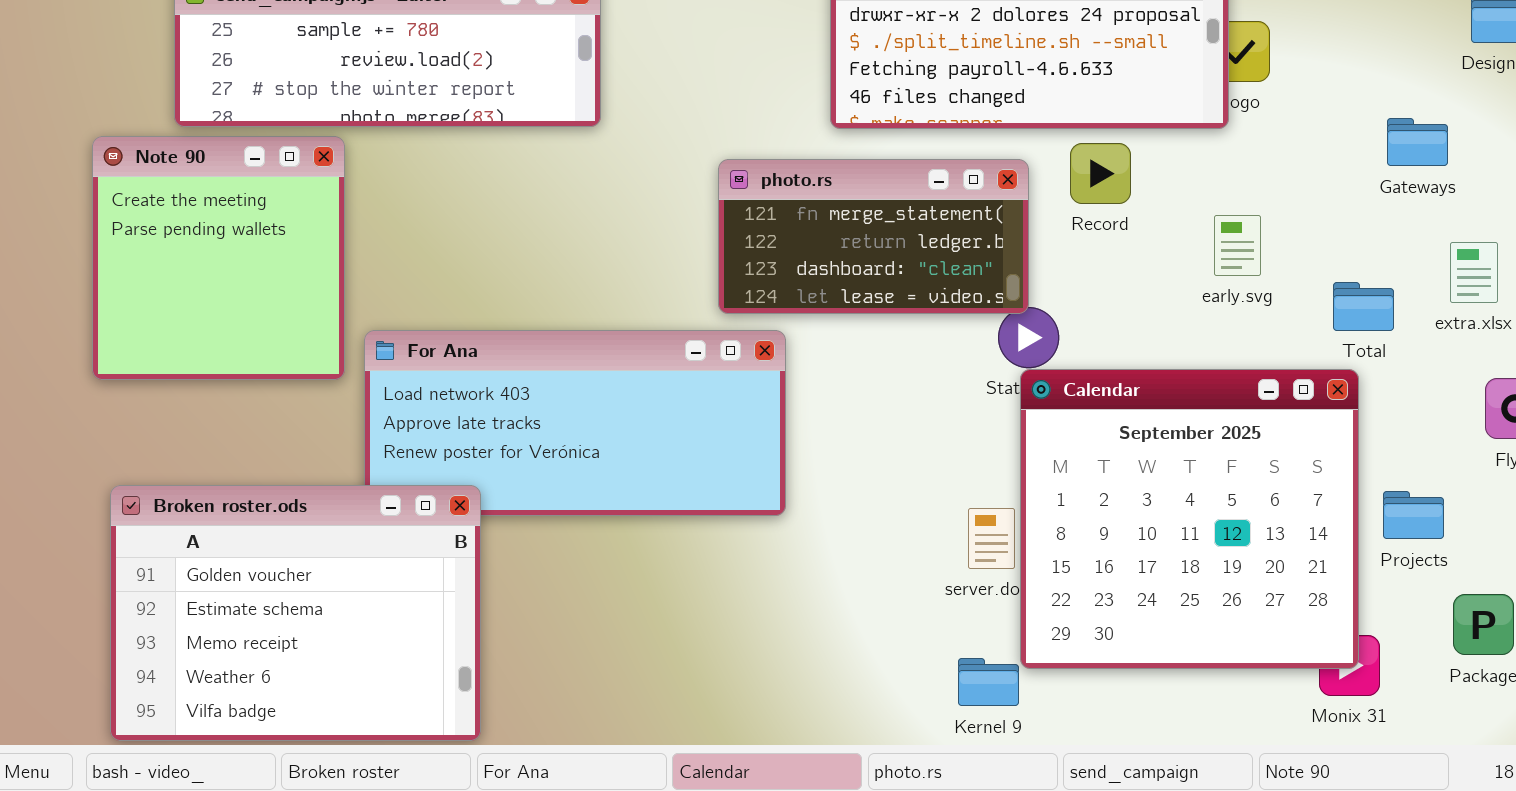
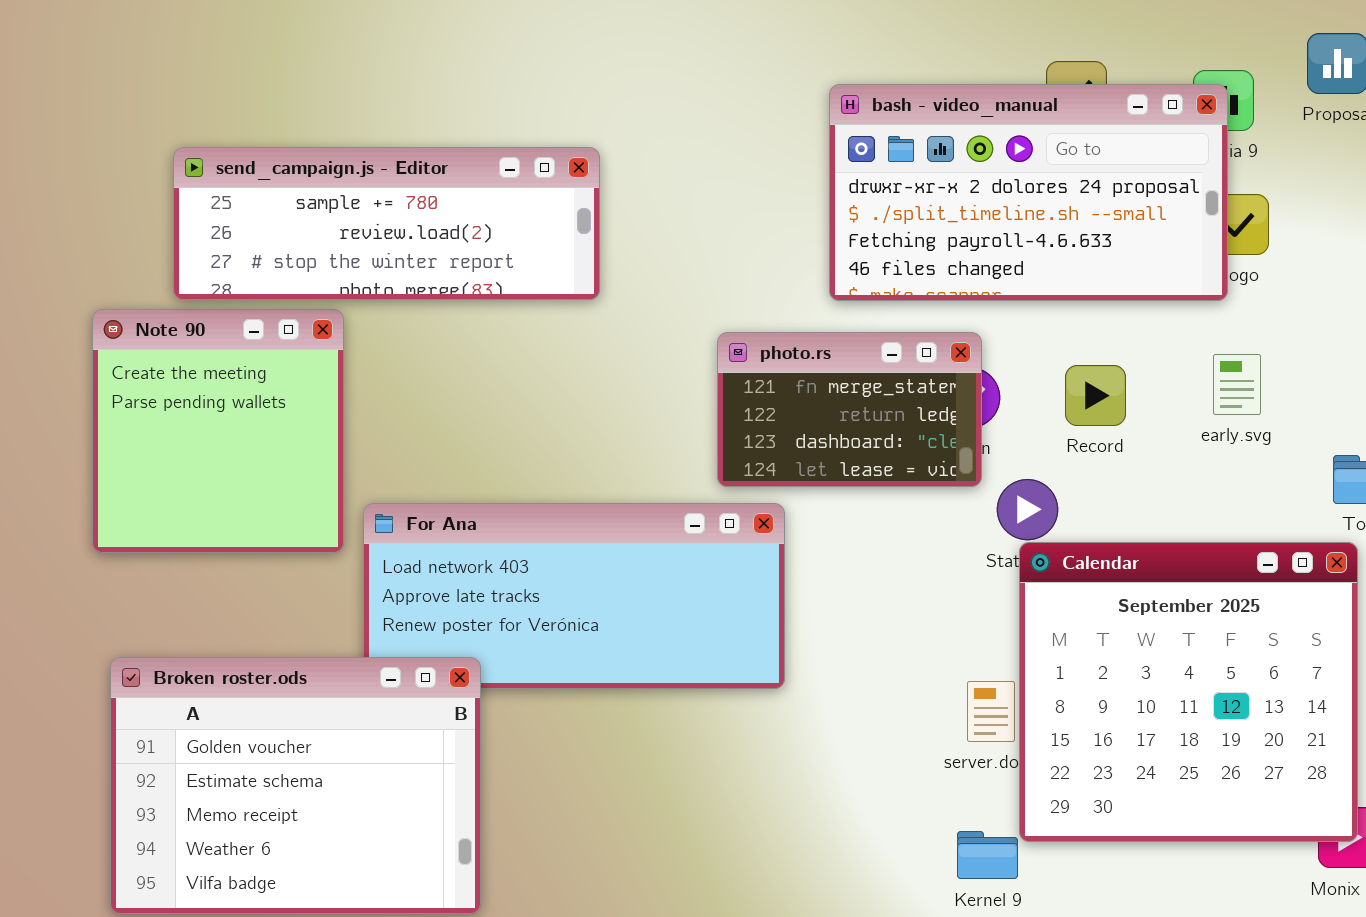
Record: [1070,143,1131,204] -> [1065,365,1126,426], moved
photo.rs: [718,159,1029,314] -> [717,332,982,487], resized
early.svg: [1214,215,1261,276] -> [1213,354,1261,415], moved

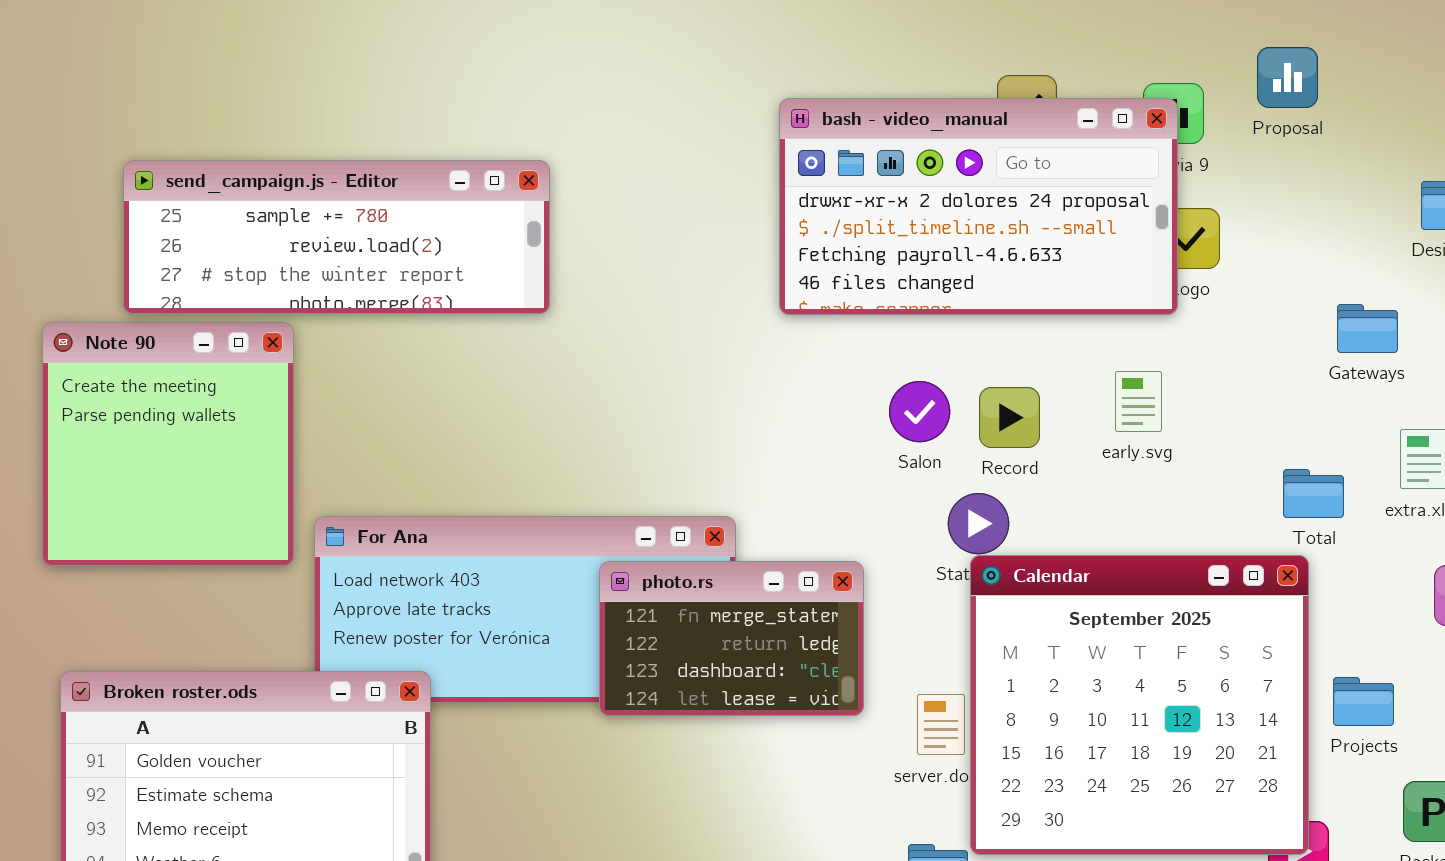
photo.rs: [717,332,982,487] -> [599,561,864,716], moved
early.svg: [1213,354,1261,415] -> [1115,371,1162,432], moved
Record: [1065,365,1126,426] -> [979,387,1040,448], moved

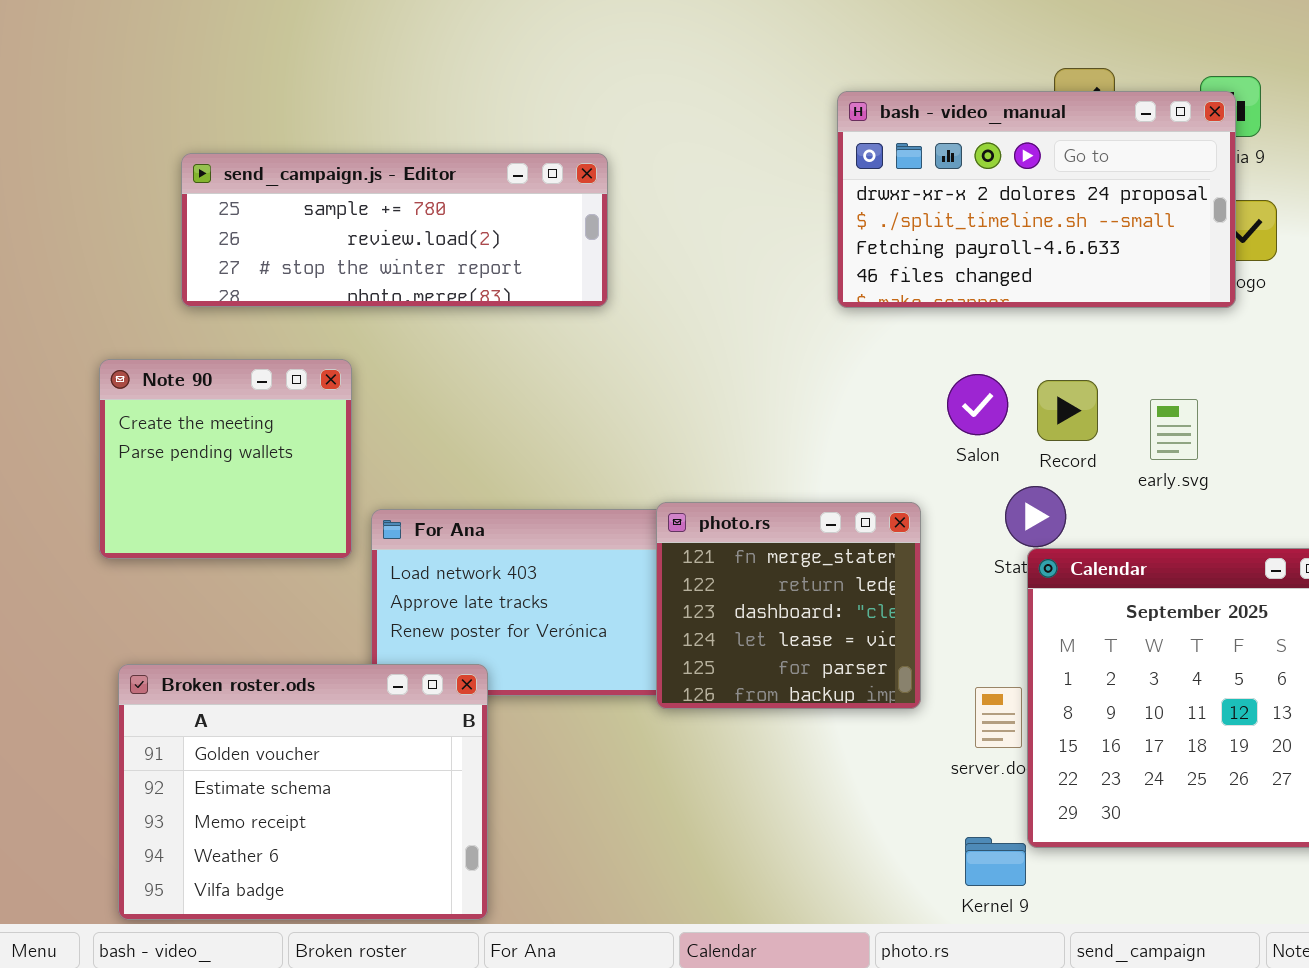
Note 90: [42,322,294,566] -> [99,359,352,559], resized
early.svg: [1115,371,1162,432] -> [1150,399,1198,460], moved
photo.rs: [599,561,864,716] -> [656,502,921,709], resized

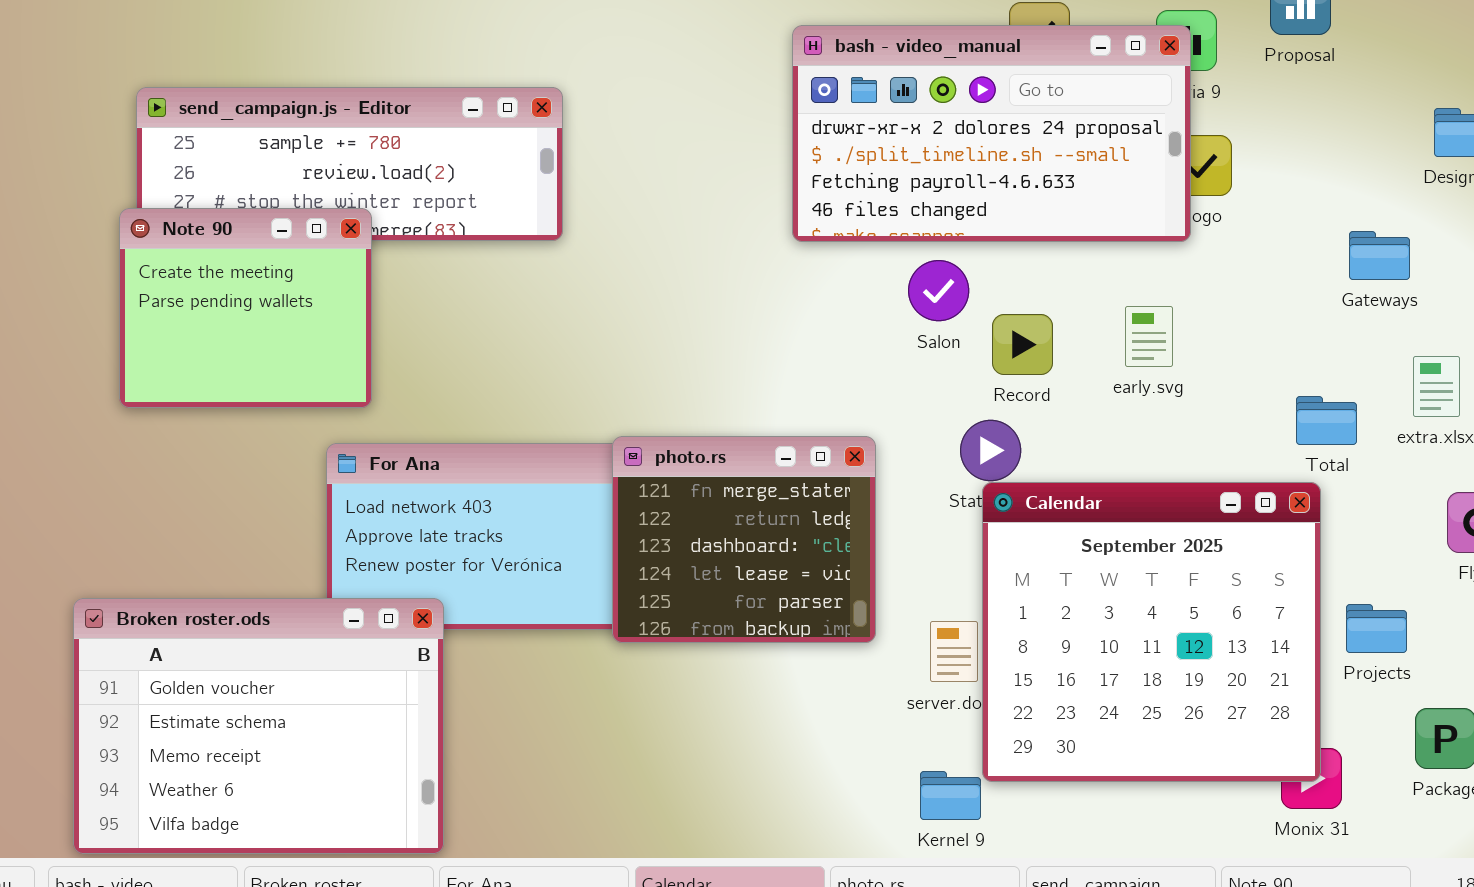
Note 90: [99,359,352,559] -> [119,208,372,408], moved
Salon: [947,374,1008,435] -> [908,260,969,321], moved
early.svg: [1150,399,1198,460] -> [1125,306,1173,367], moved

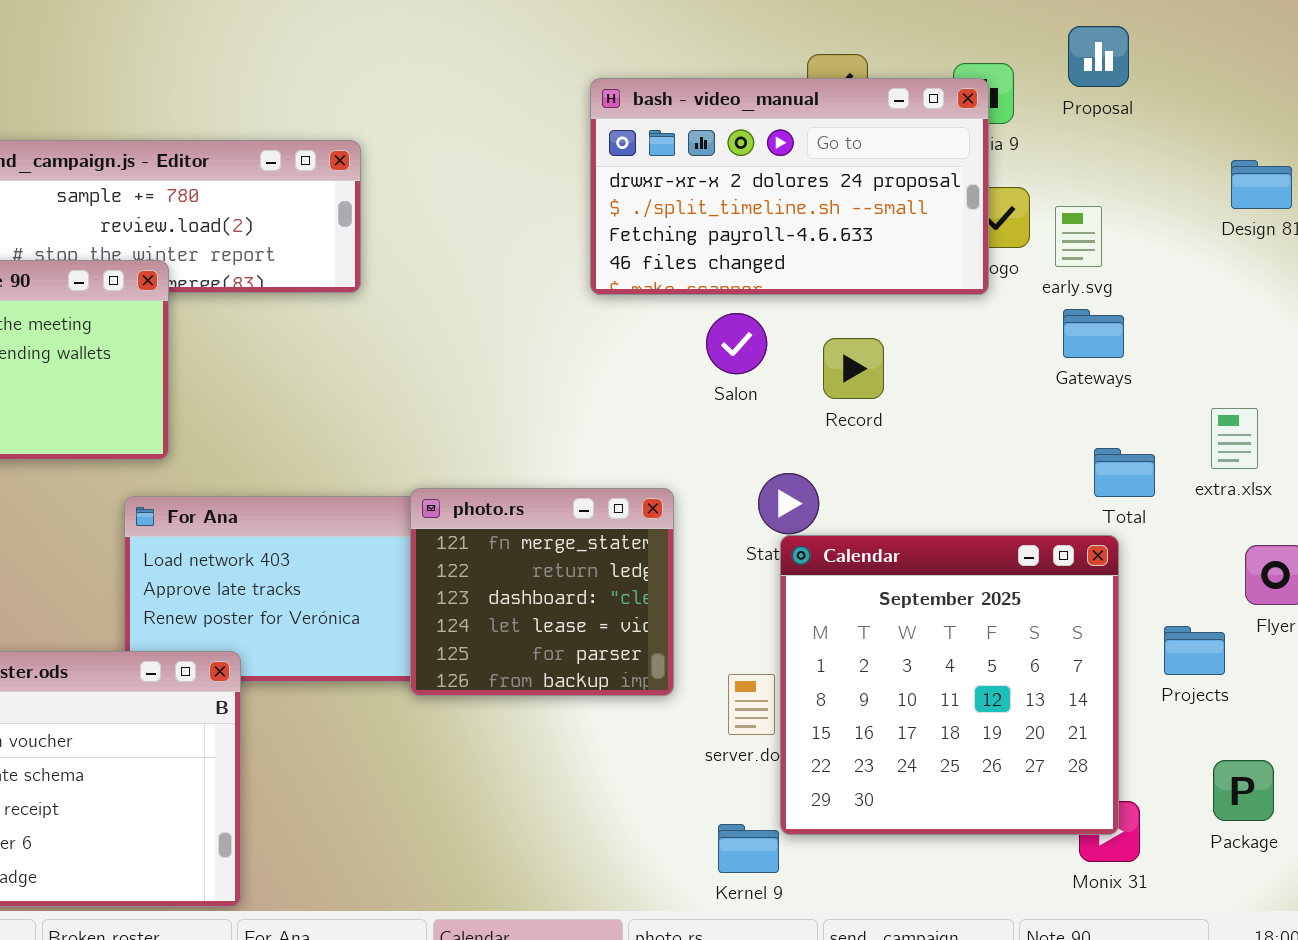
Gateways: [1349,231,1410,280] -> [1063,309,1124,358], moved
early.svg: [1125,306,1173,367] -> [1055,206,1102,267], moved
Record: [992,314,1053,375] -> [823,338,884,399], moved
Projects: [1346,604,1407,653] -> [1164,626,1225,675], moved

